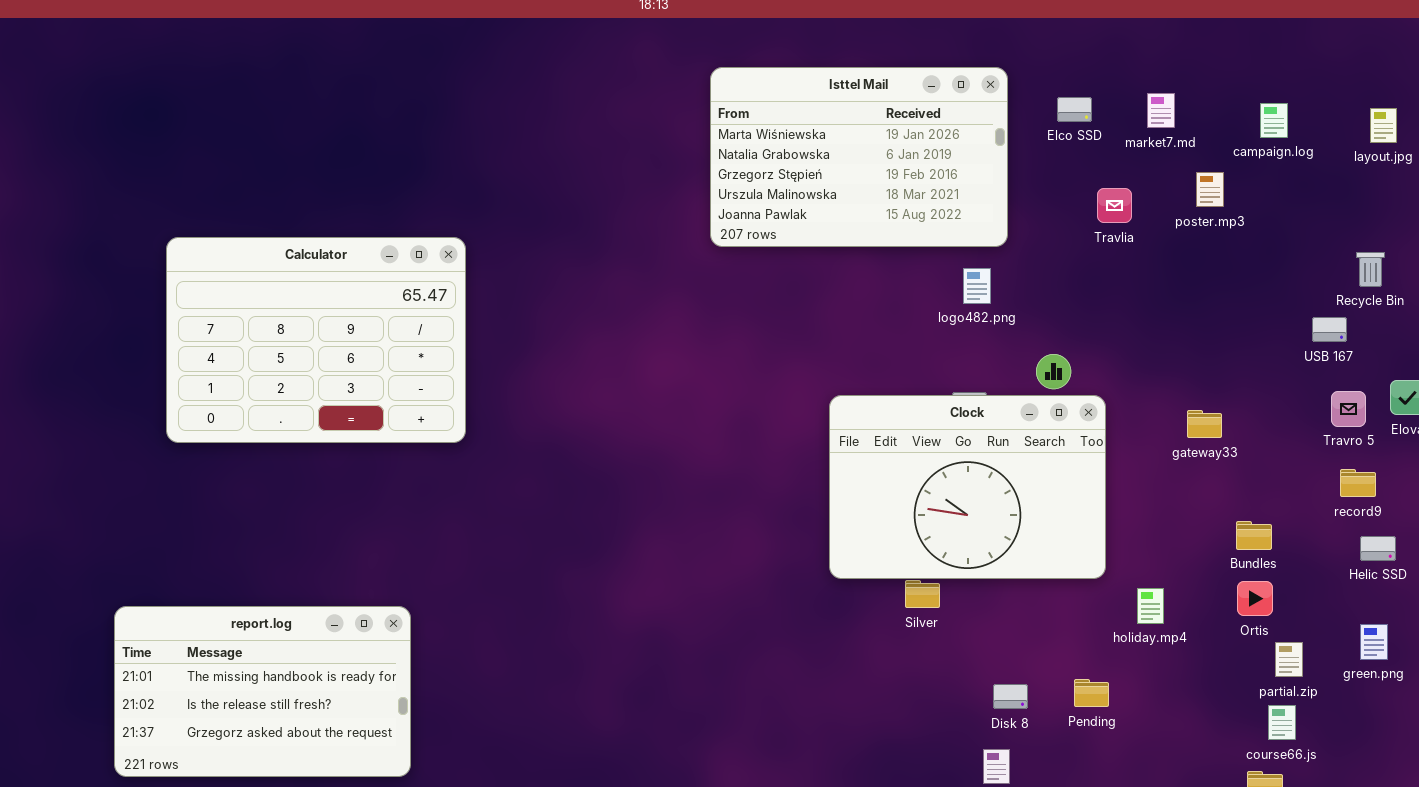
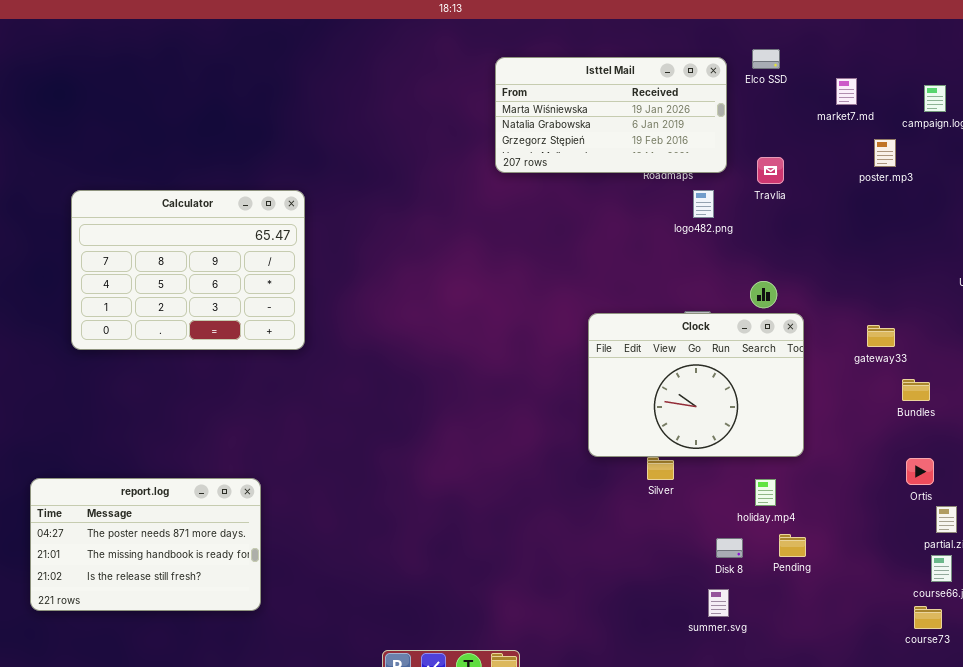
Isttel Mail: [710,67,1008,247] -> [495,57,727,173], resized
Elco SSD: [1057,97,1092,122] -> [752,49,780,69], moved
Travlia: [1097,188,1132,223] -> [757,157,784,184], moved
logo482.png: [963,268,991,304] -> [693,190,714,218], moved
Bundles: [1236,521,1272,550] -> [902,379,930,401], moved
holiday.mp4: [1137,588,1164,624] -> [755,479,776,506], moved
report.log: [114,606,411,777] -> [30,478,261,611], scrolled up 1 row

